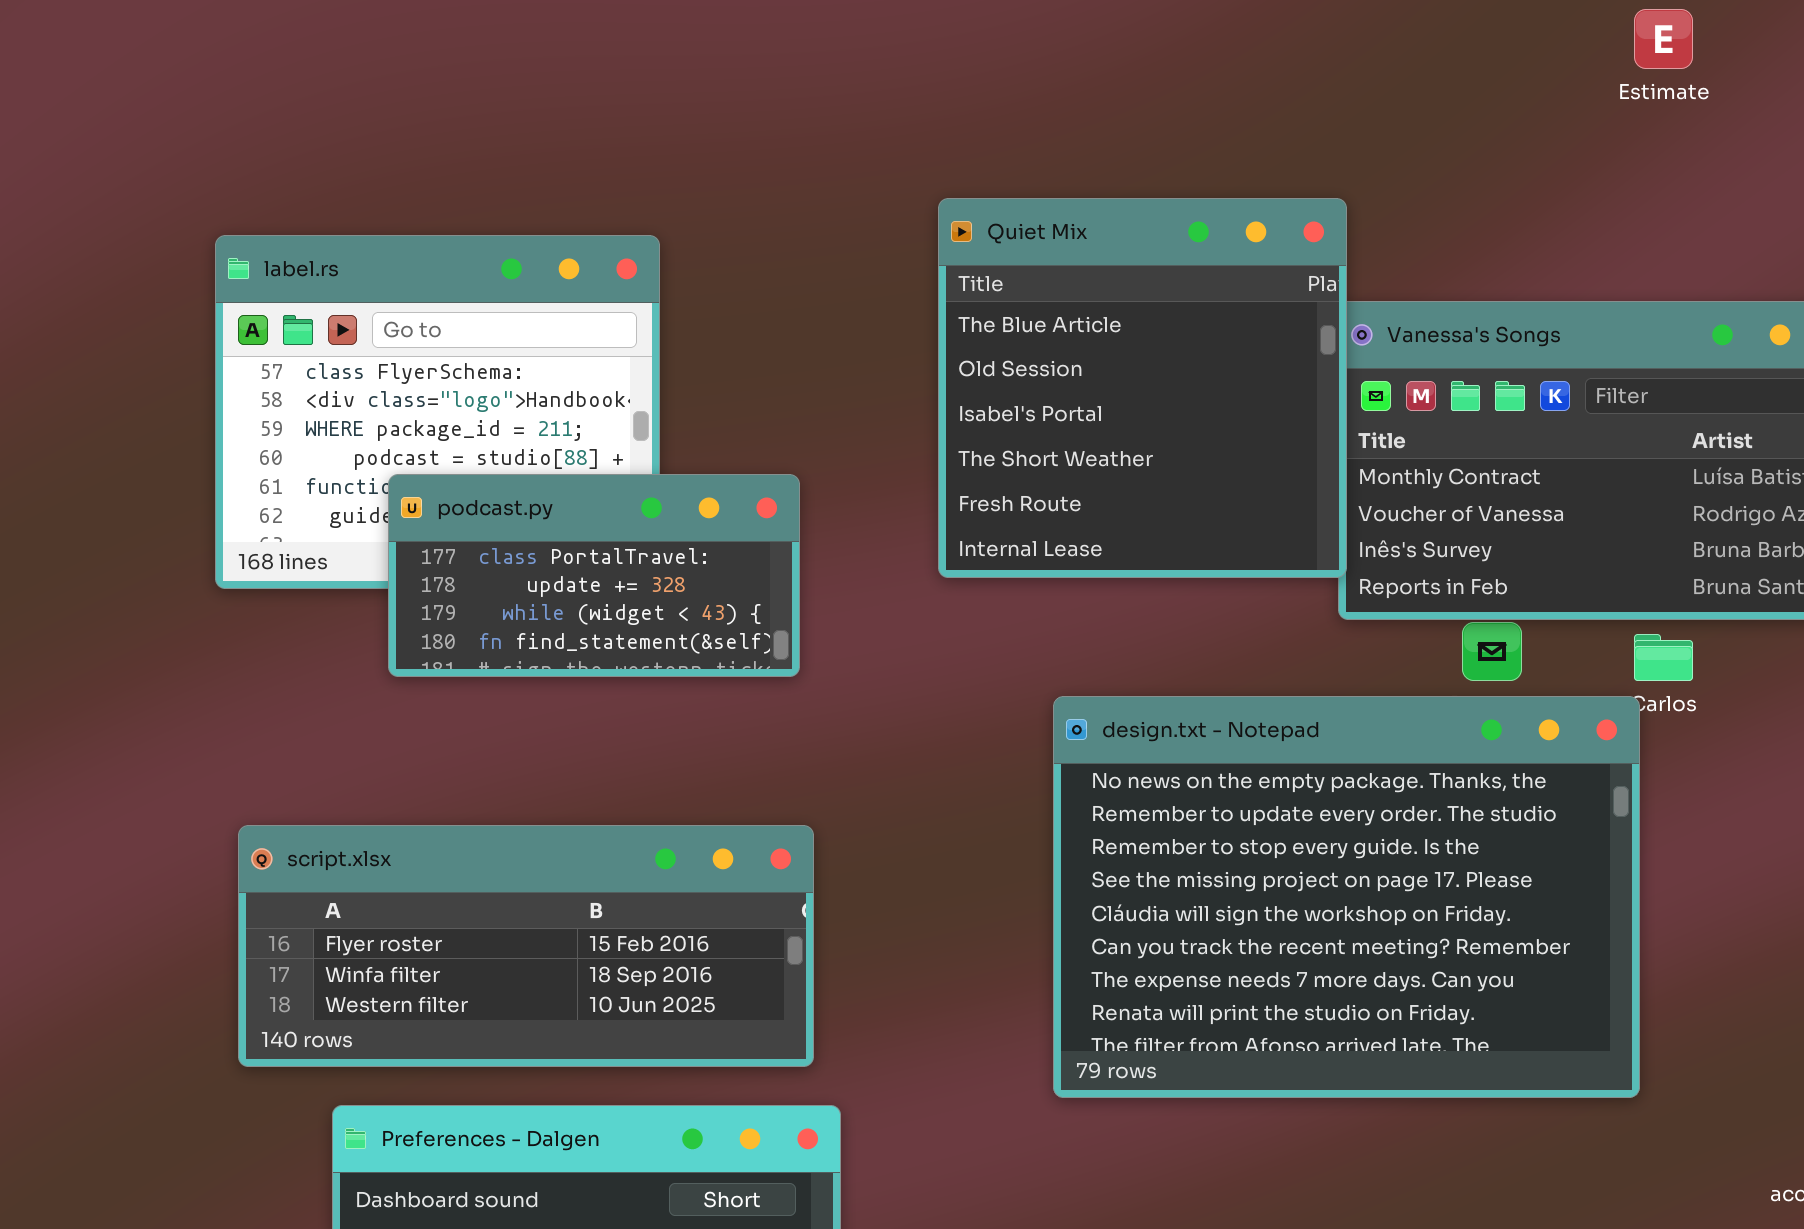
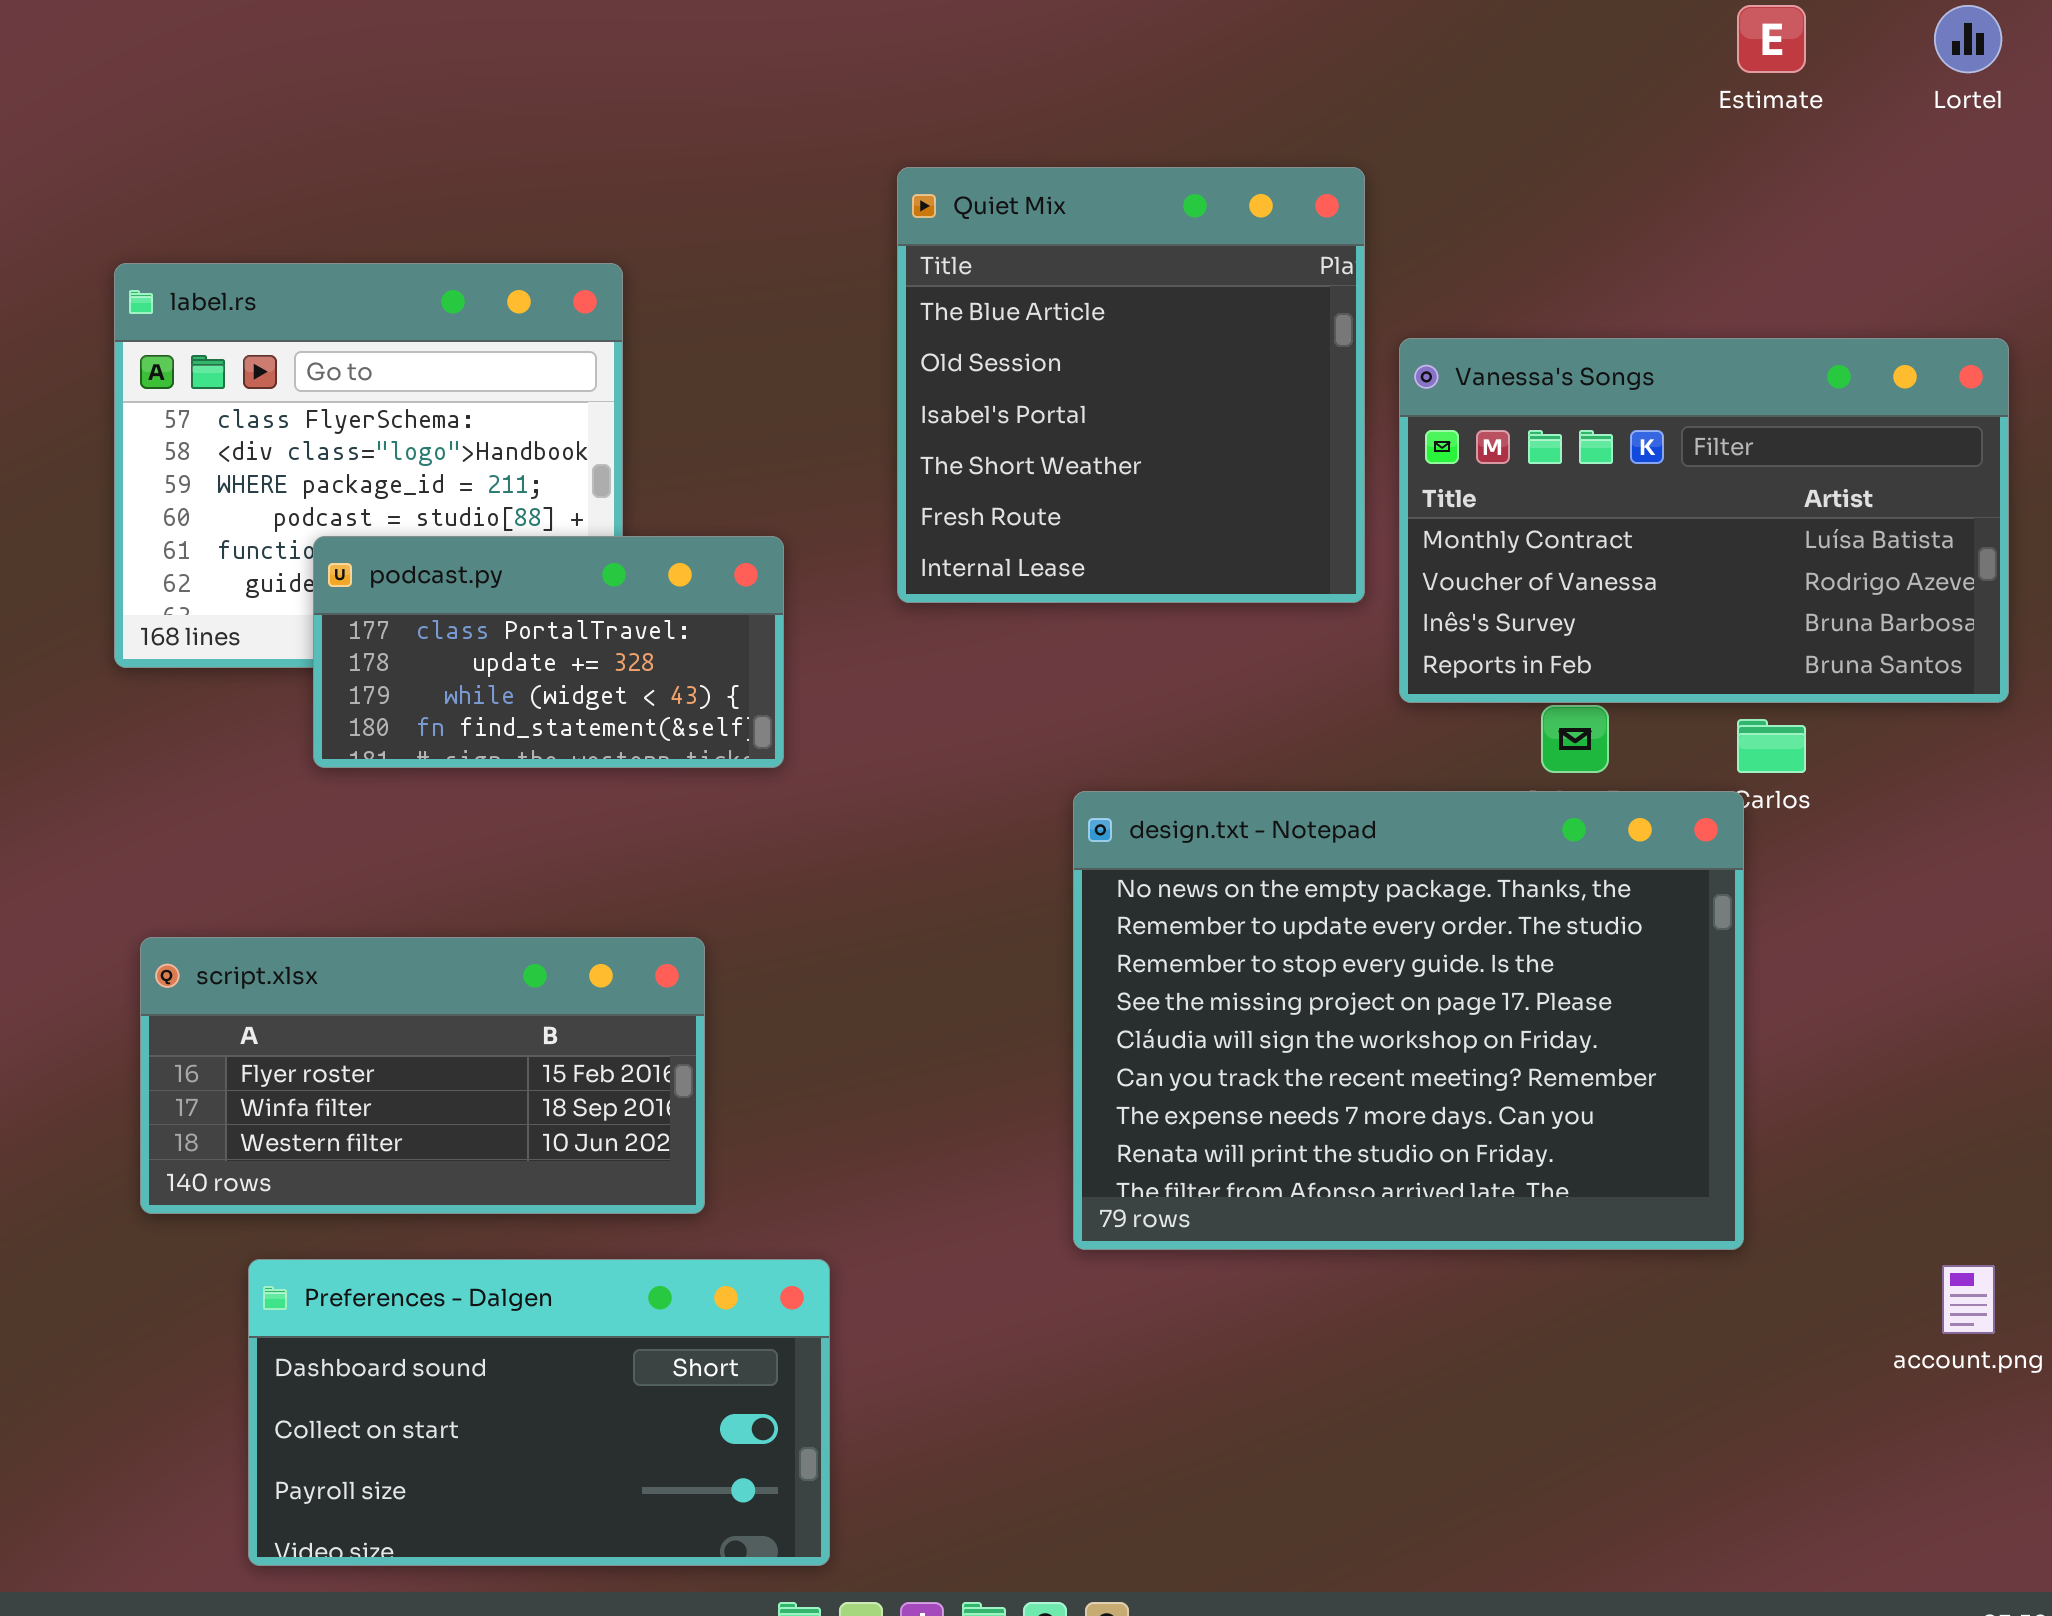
Quiet Mix: [938,198,1347,578] -> [897,167,1365,603], moved
script.xlsx: [238,825,814,1067] -> [140,937,705,1214], resized

